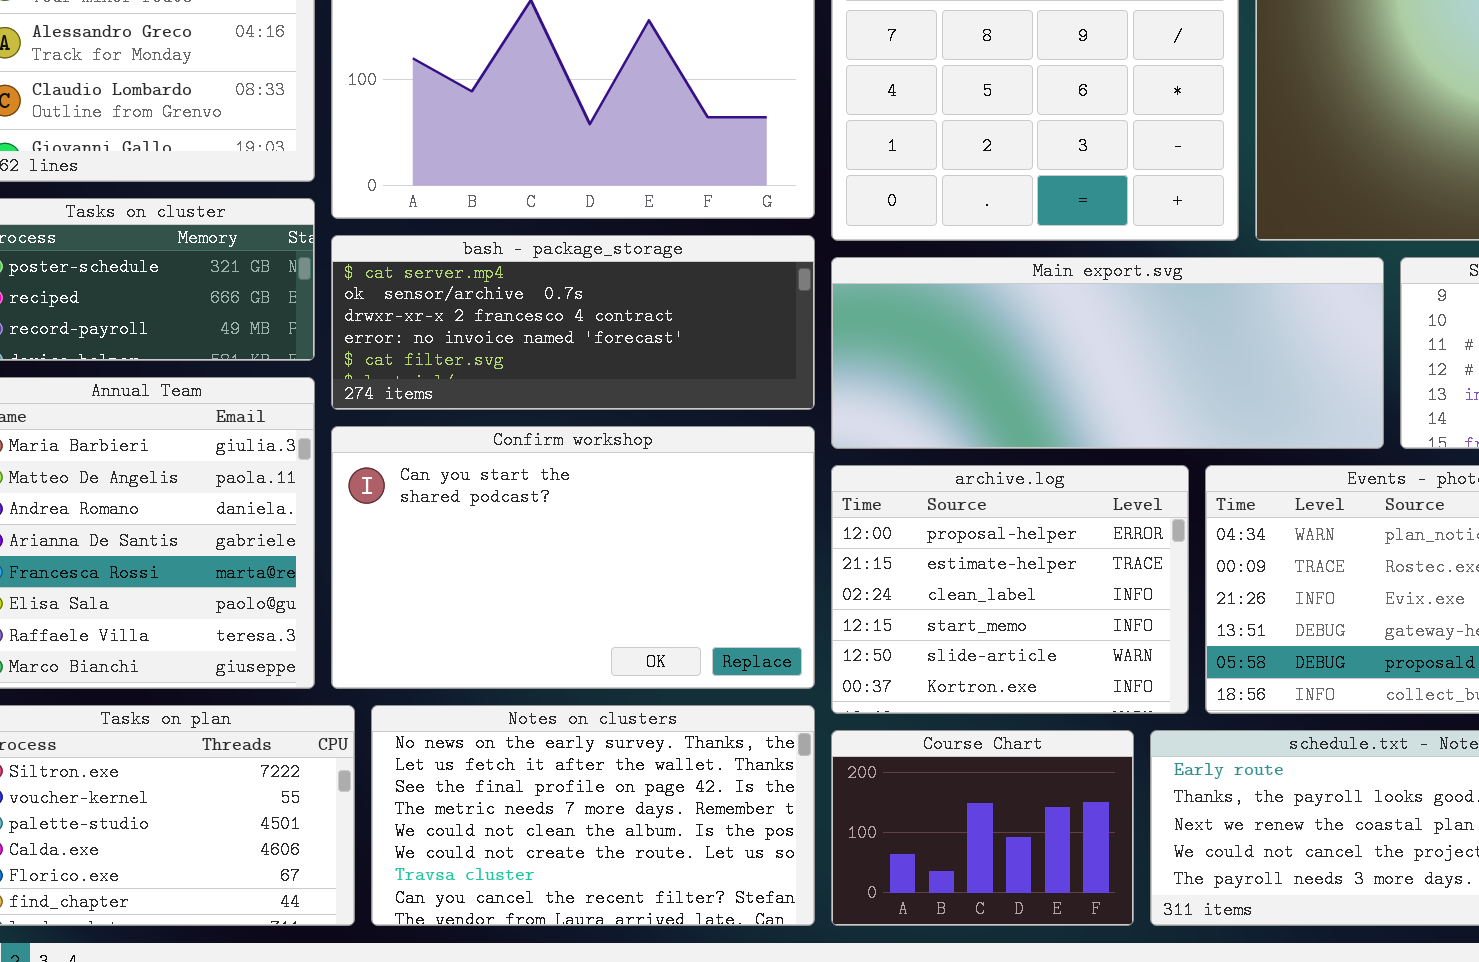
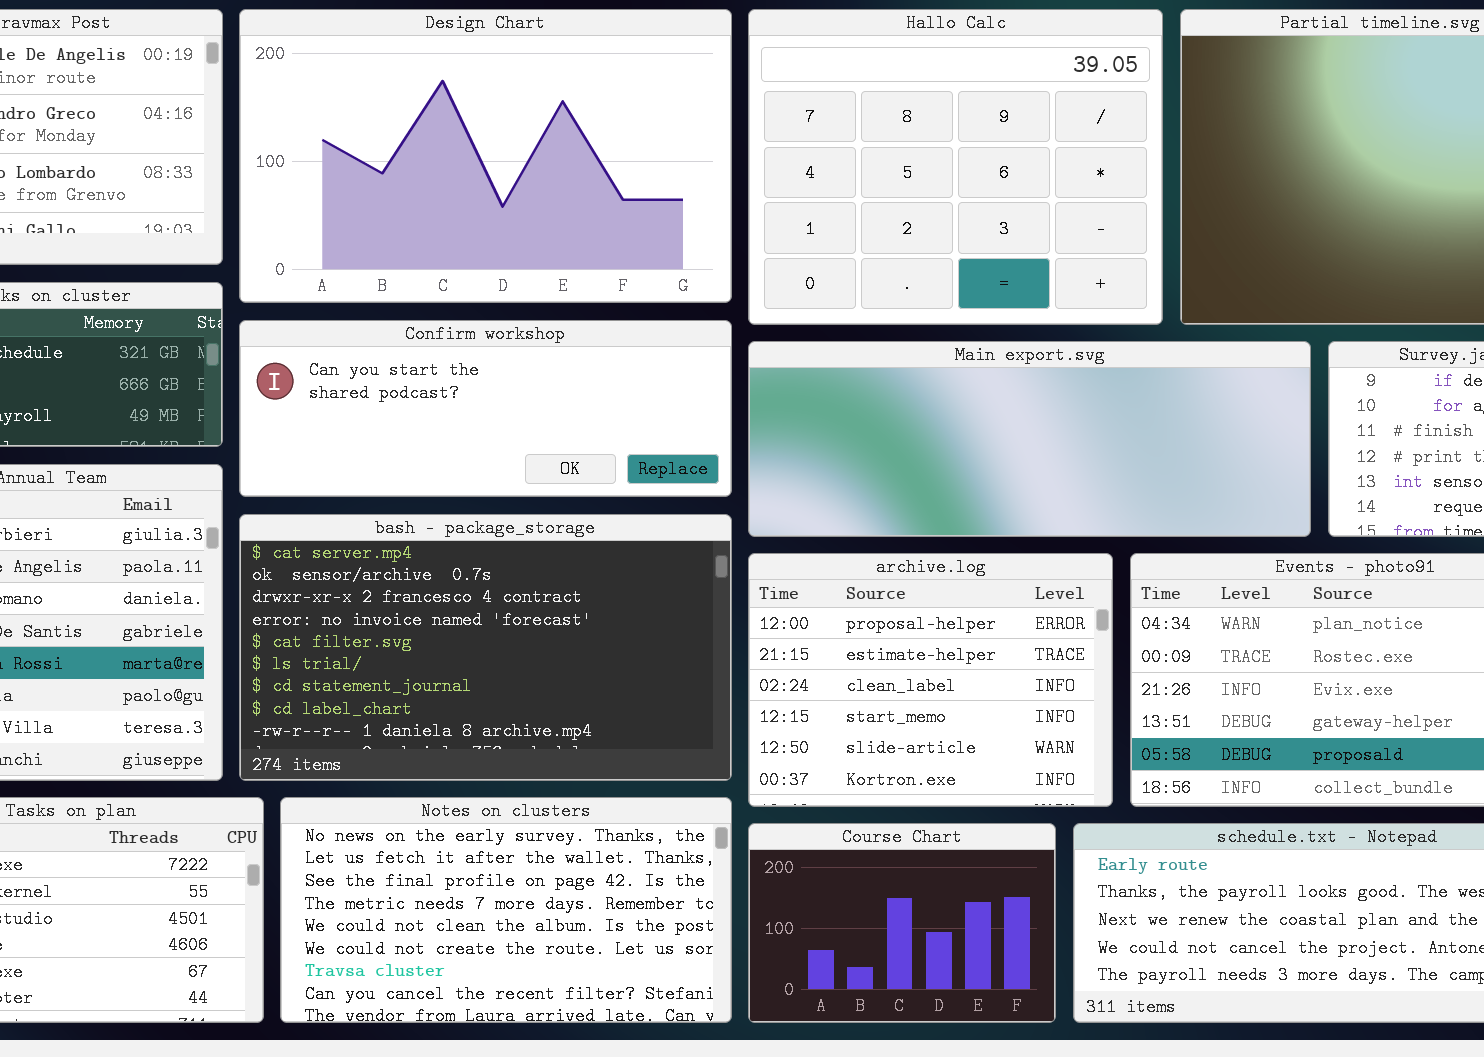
bash - package_storage: [331,235,815,410] -> [239,514,732,781], moved, resized
Confirm workshop: [331,426,815,689] -> [239,320,732,497], moved, resized

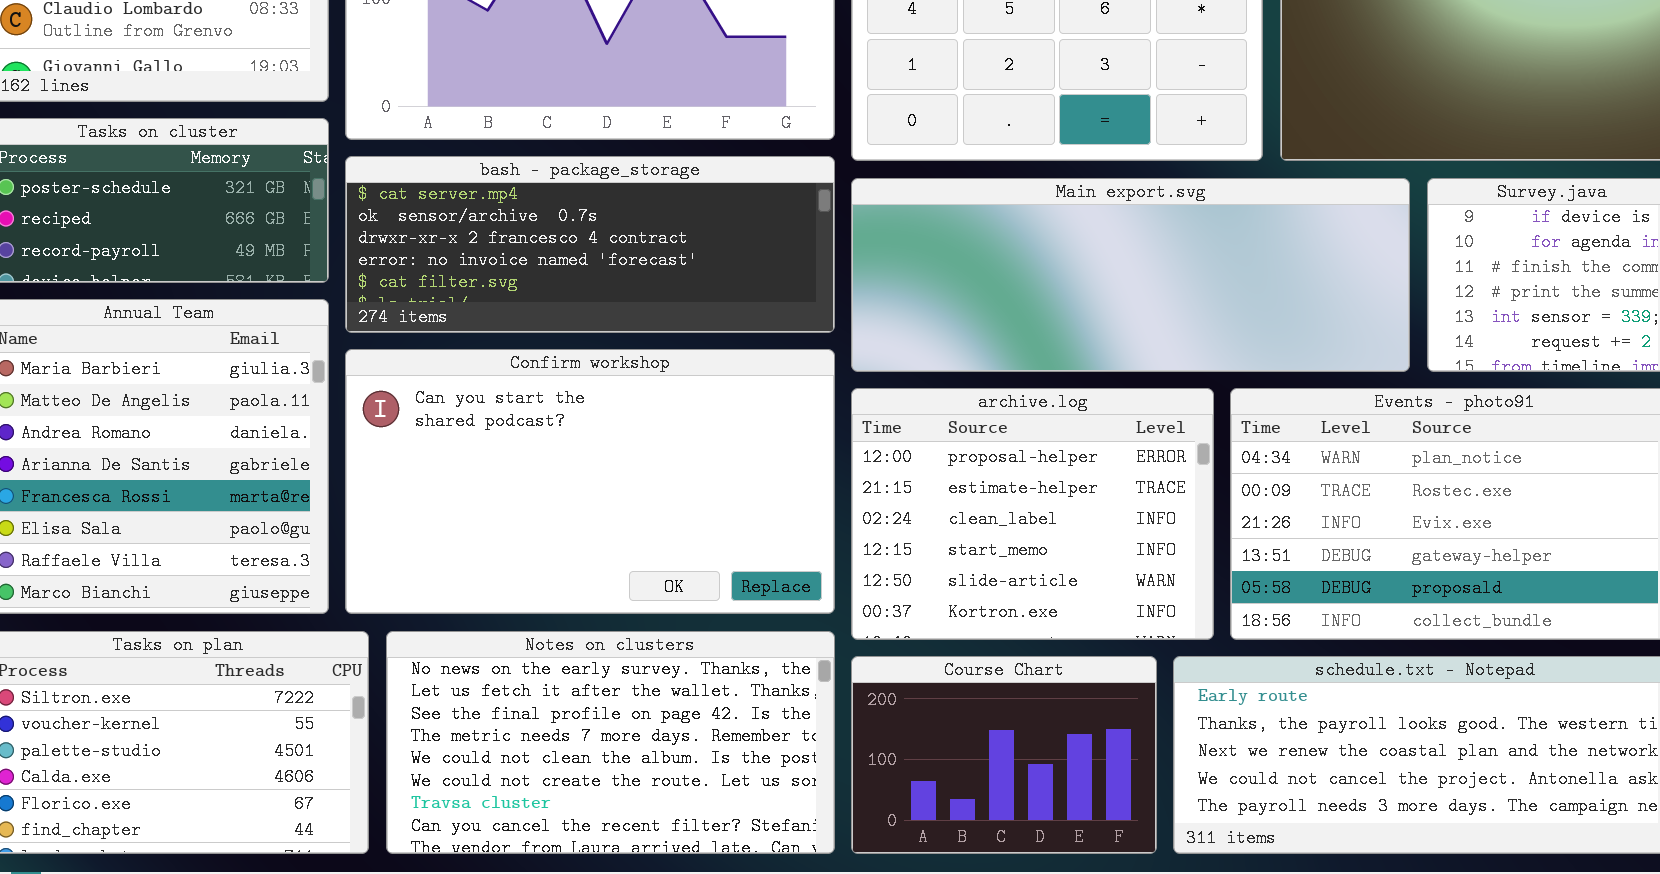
Confirm workshop: [239,320,732,497] -> [345,349,835,614], moved, resized
bash - package_storage: [239,514,732,781] -> [345,156,835,333], moved, resized

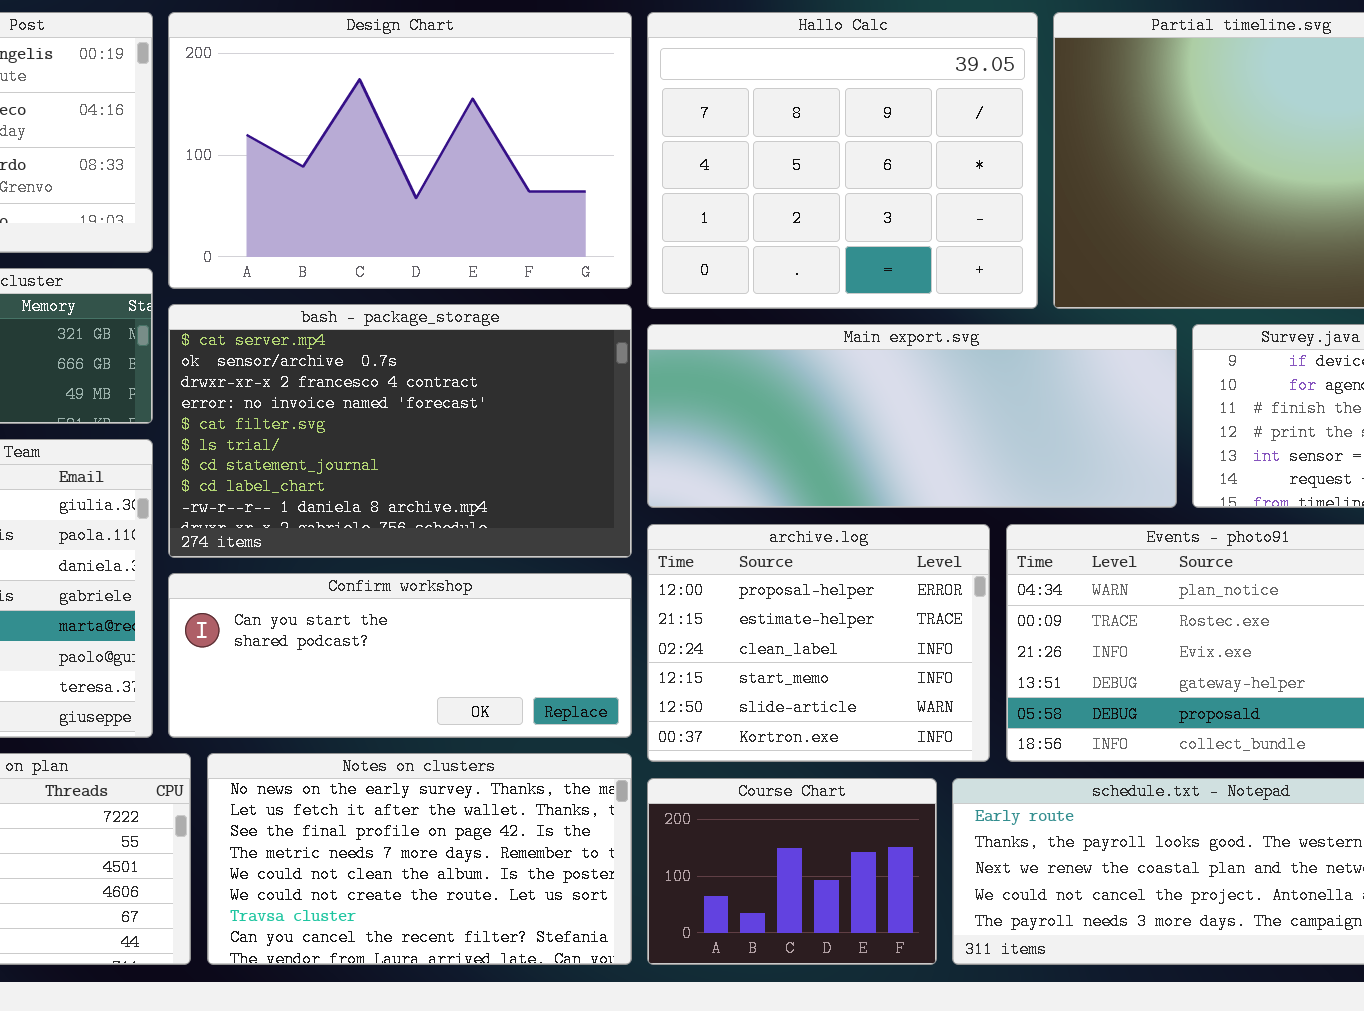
bash - package_storage: [345,156,835,333] -> [168,304,632,558], resized
Confirm workshop: [345,349,835,614] -> [168,573,632,738], resized

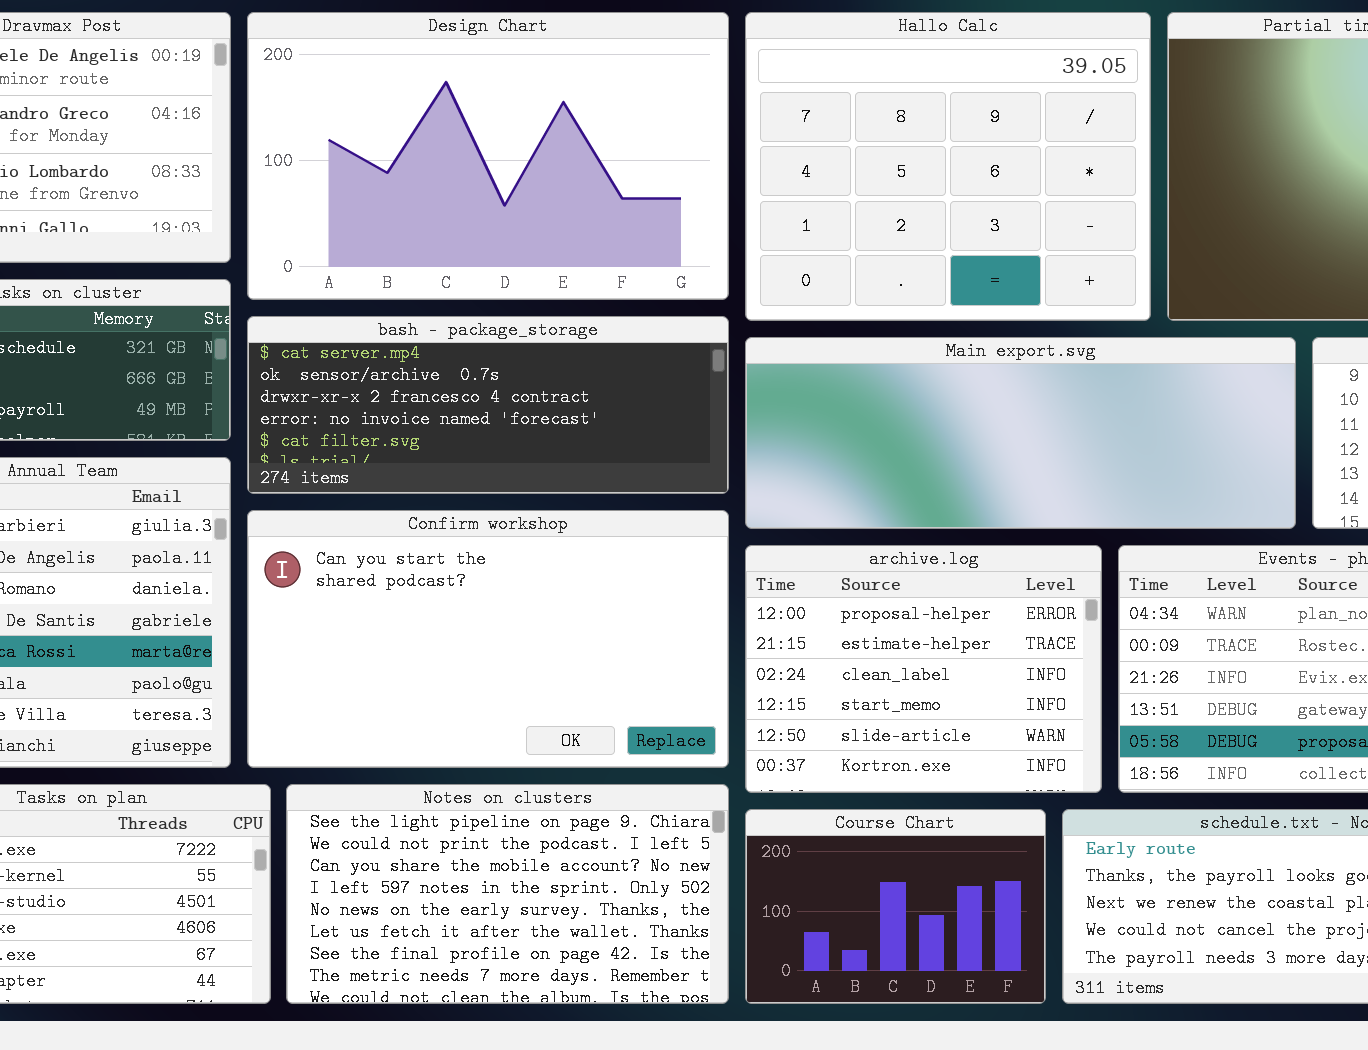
bash - package_storage: [168,304,632,558] -> [247,316,729,494], resized
Confirm workshop: [168,573,632,738] -> [247,510,729,768], resized
Notes on clusters: [207,753,632,965] -> [286,784,729,1004], scrolled up 4 rows

